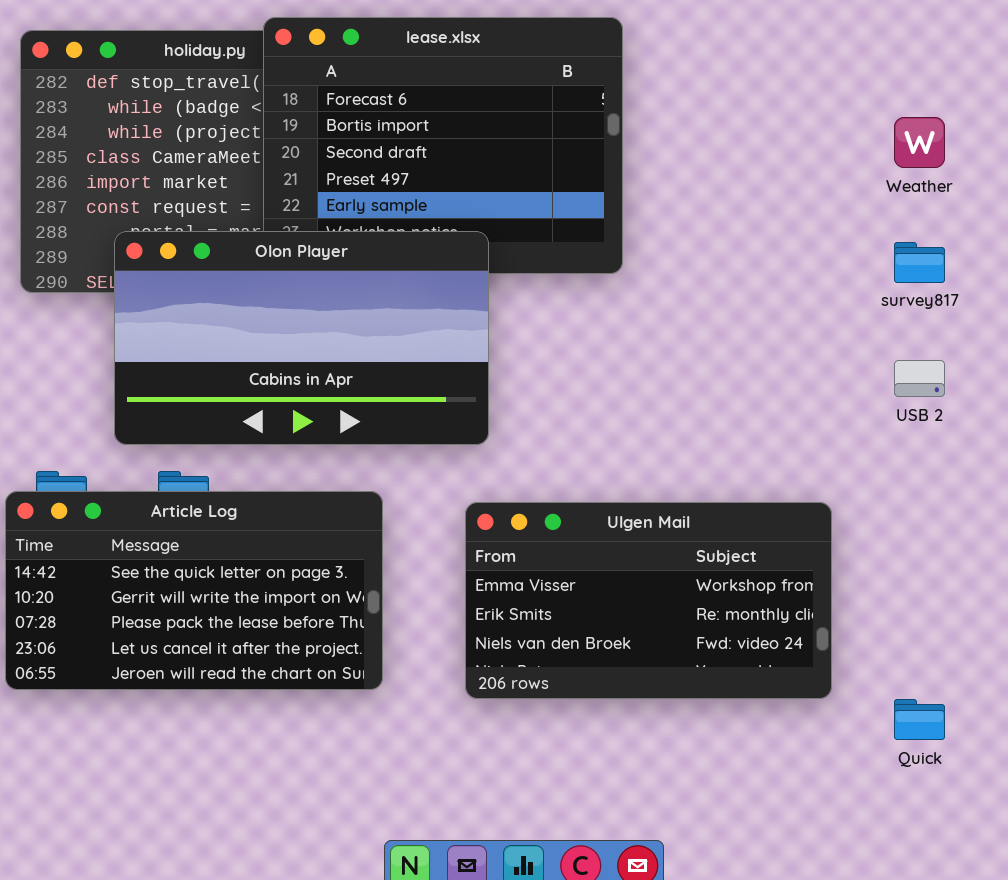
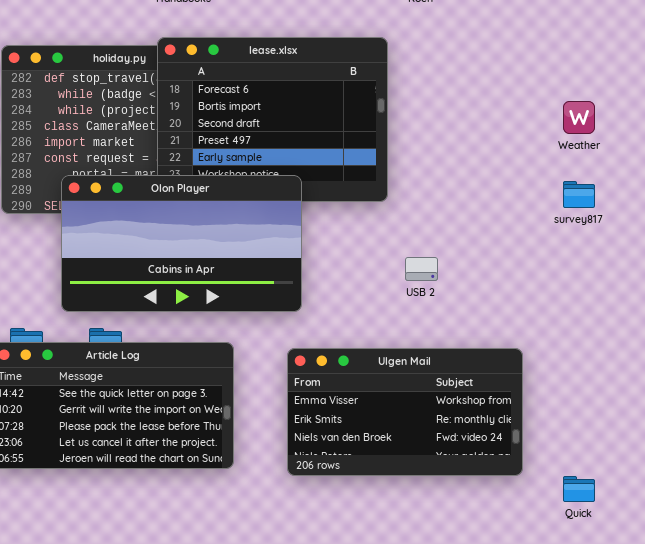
USB 2: [894,360,945,397] -> [405,257,438,281], moved

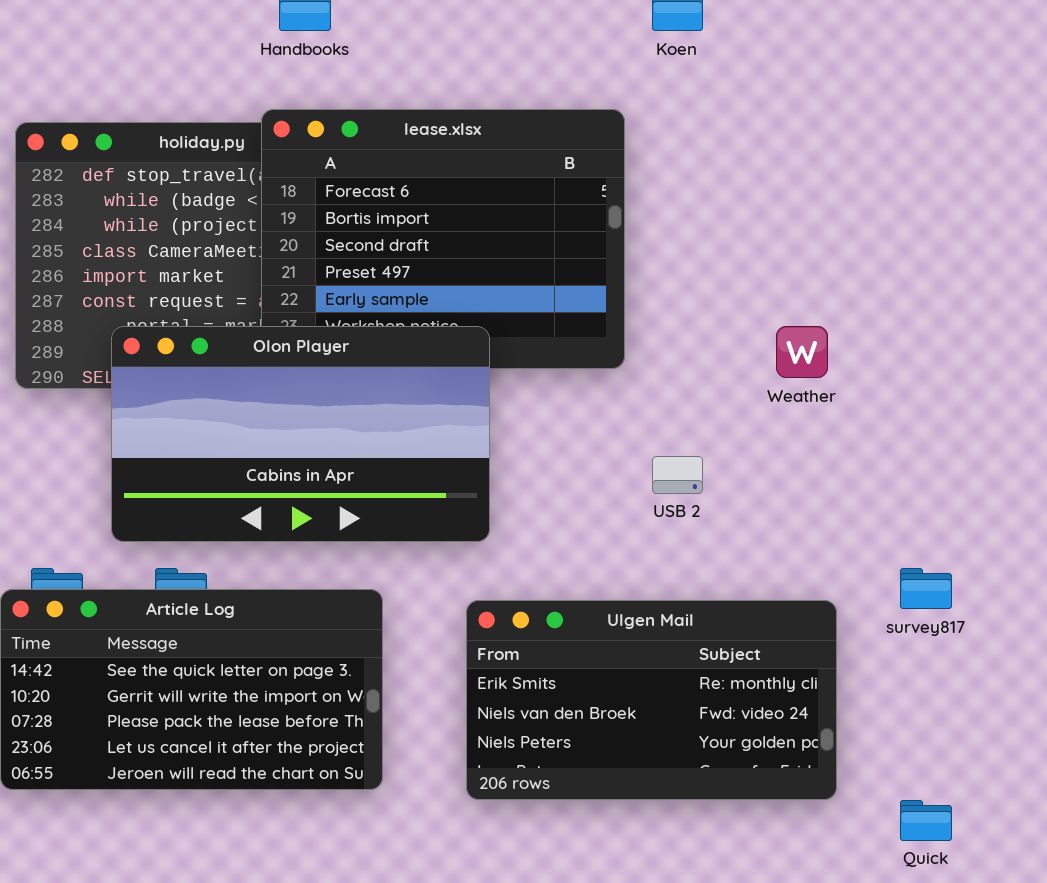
Weather: [563,101,595,134] -> [776,326,828,378], moved
survey817: [563,181,595,208] -> [900,568,952,609], moved
Ulgen Mail: [287,348,523,476] -> [466,600,837,800], scrolled down 1 row

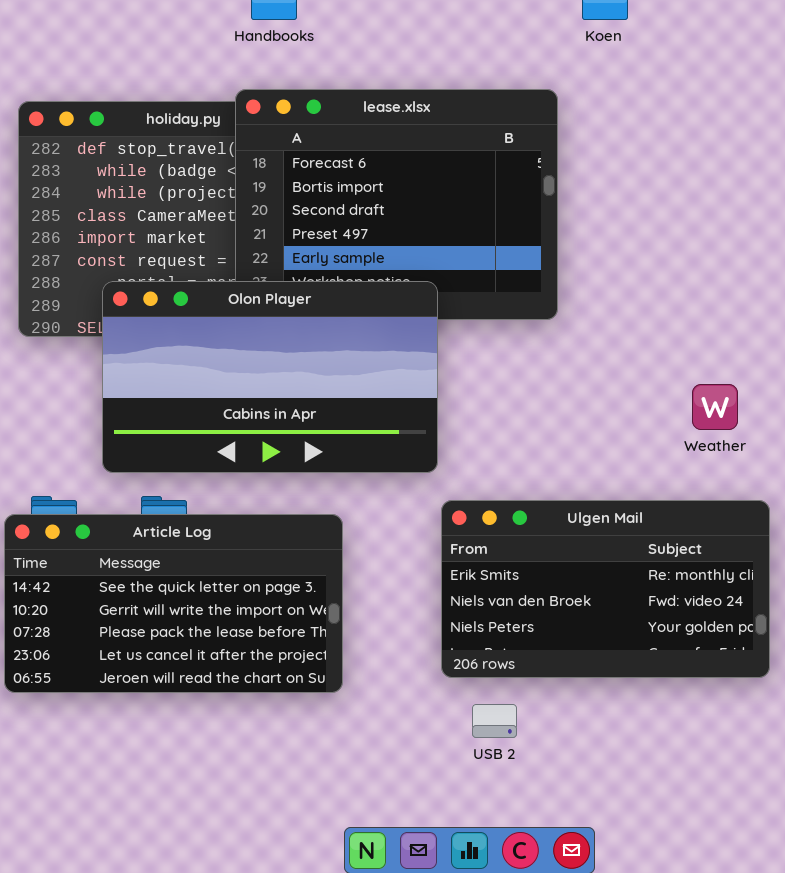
Weather: [776,326,828,378] -> [692,384,738,430], moved
USB 2: [652,456,703,494] -> [472,704,517,738], moved
Ulgen Mail: [466,600,837,800] -> [441,500,770,678], moved

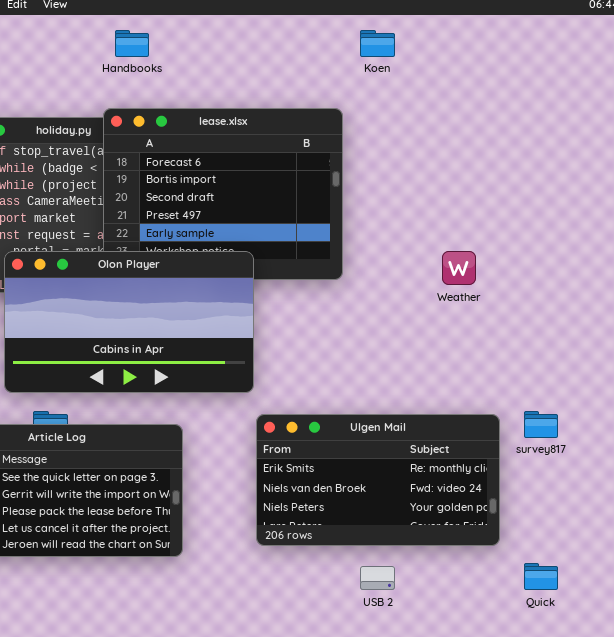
Weather: [692,384,738,430] -> [442,251,476,285], moved
USB 2: [472,704,517,738] -> [360,566,395,590], moved

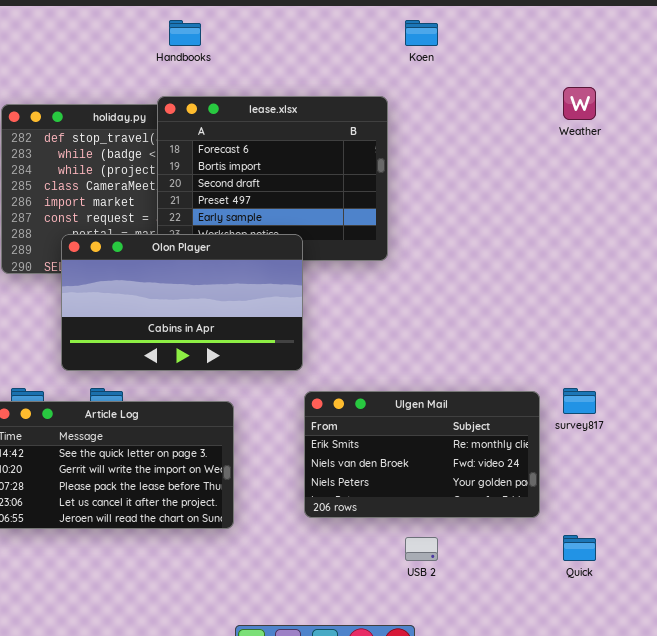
Weather: [442,251,476,285] -> [563,87,596,120], moved

